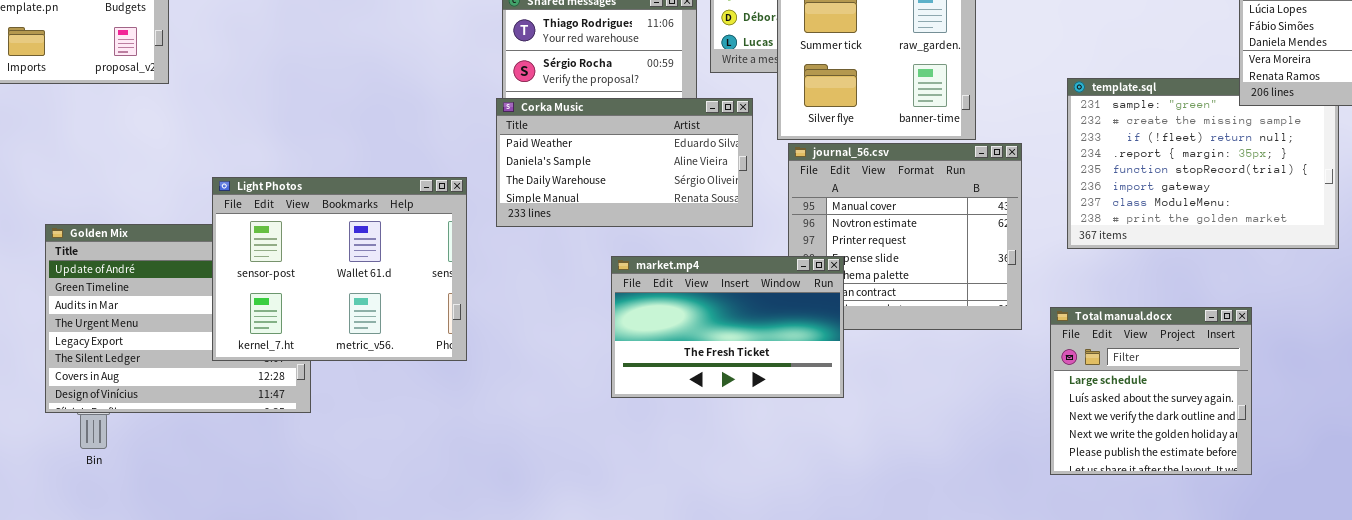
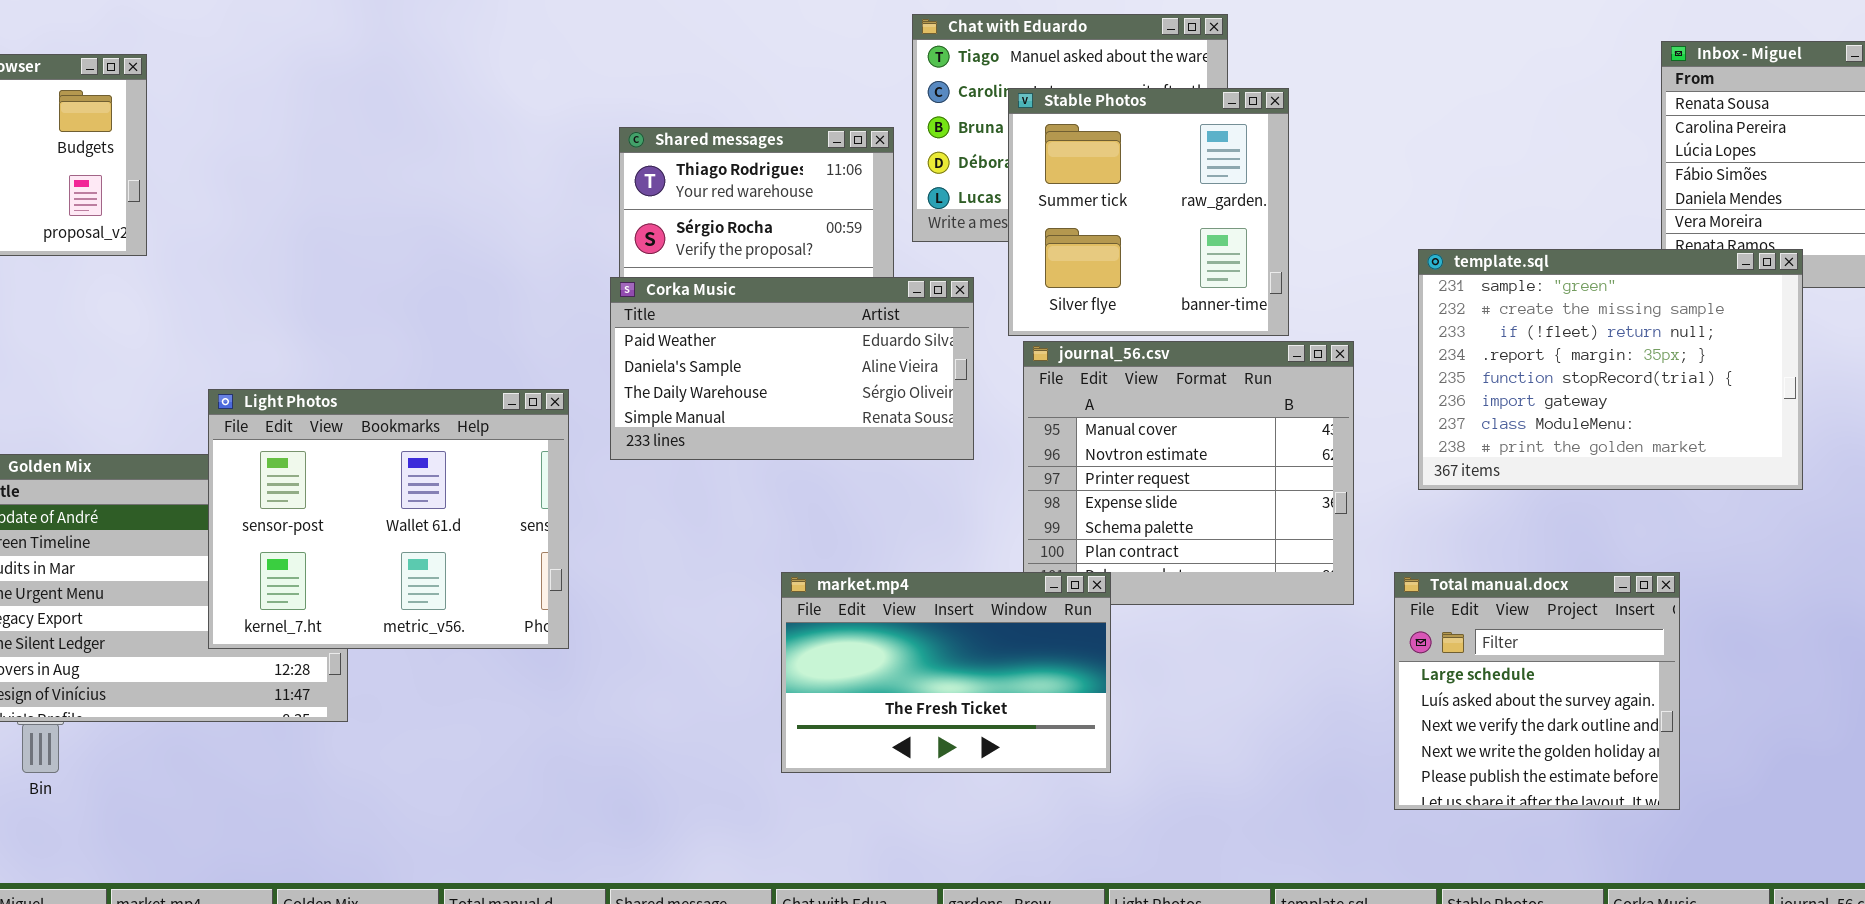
template.sql: [1067,78,1339,249] -> [1418,249,1803,490], raised
market.mp4: [611,256,844,398] -> [781,572,1111,773], moved

